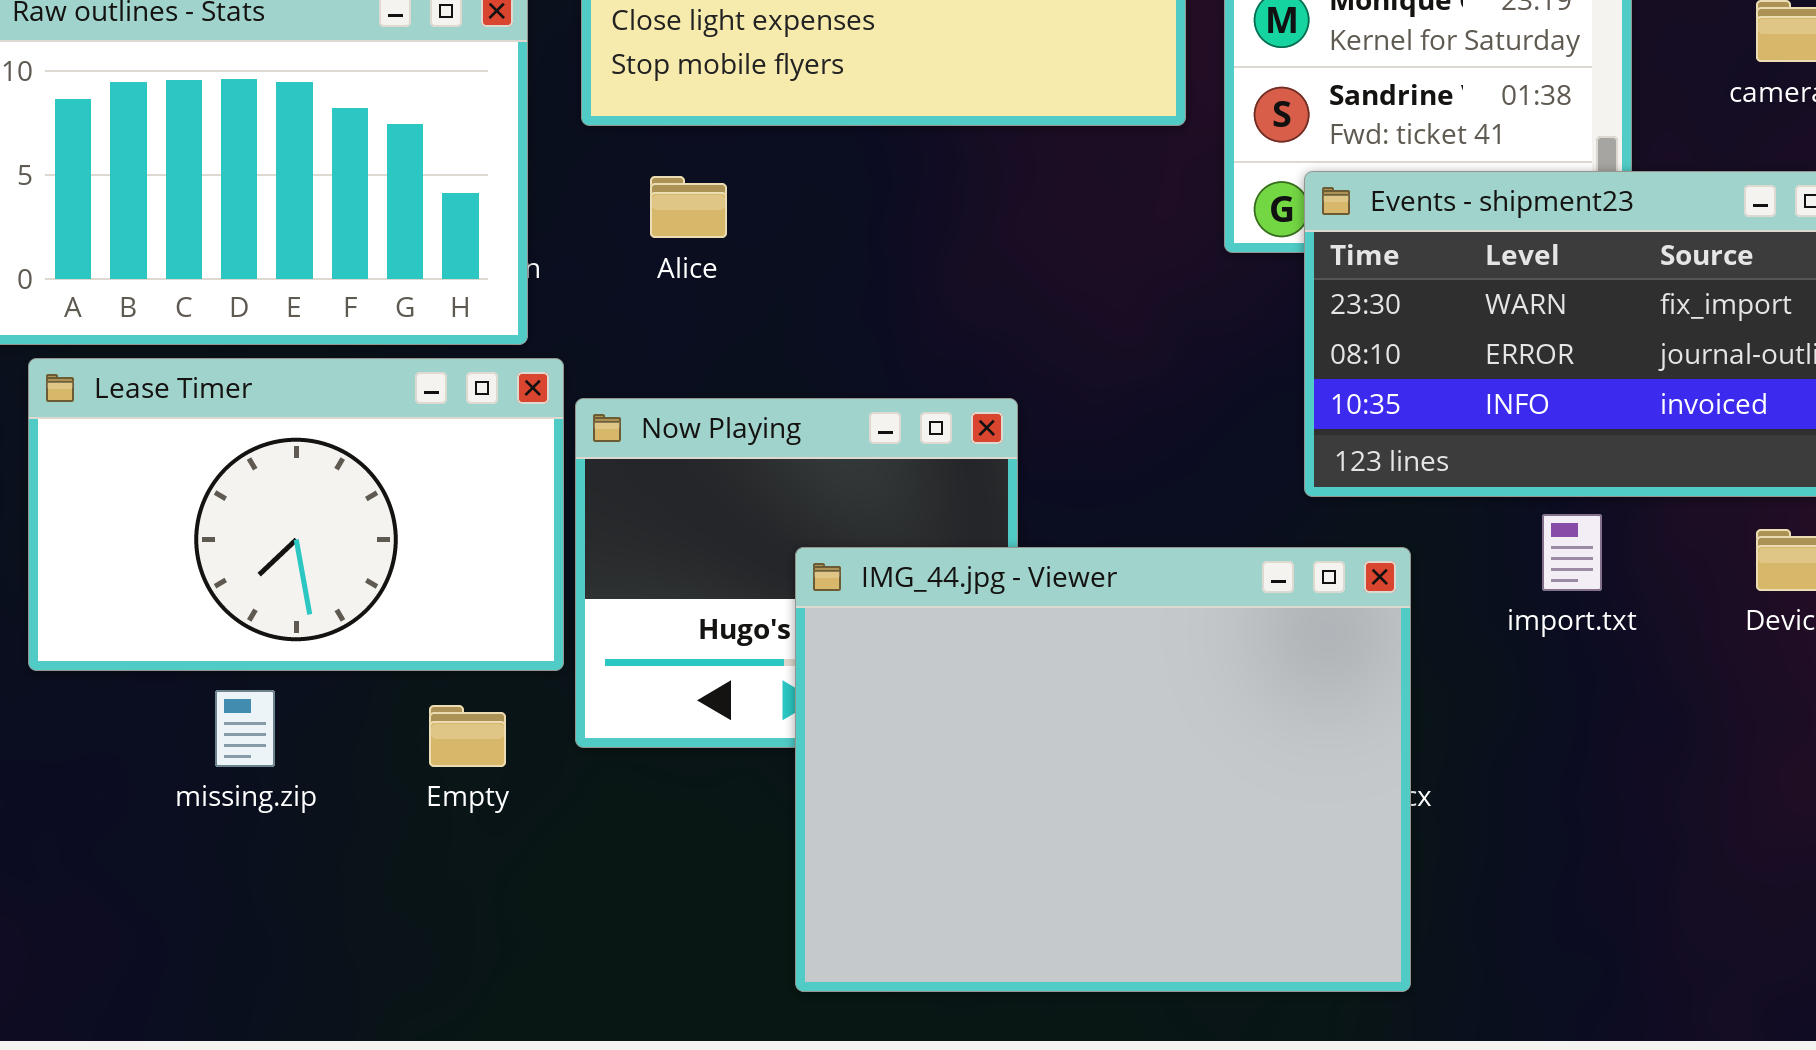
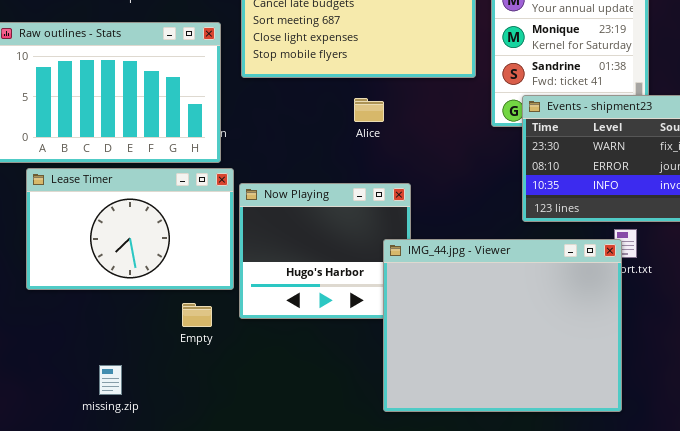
Alice: [650,176,727,238] -> [354,98,384,122], moved
IMG_44.jpg - Viewer: [795,547,1411,992] -> [383,239,622,412], moved
missing.zip: [215,690,275,767] -> [99,365,122,395], moved

